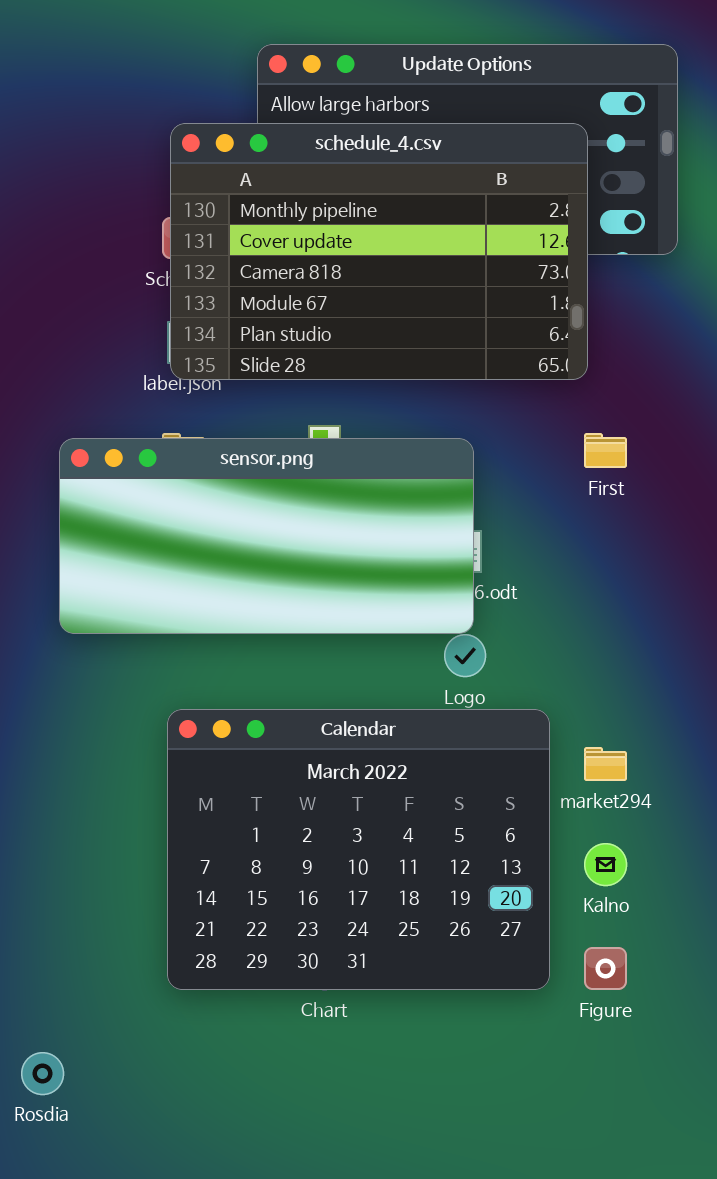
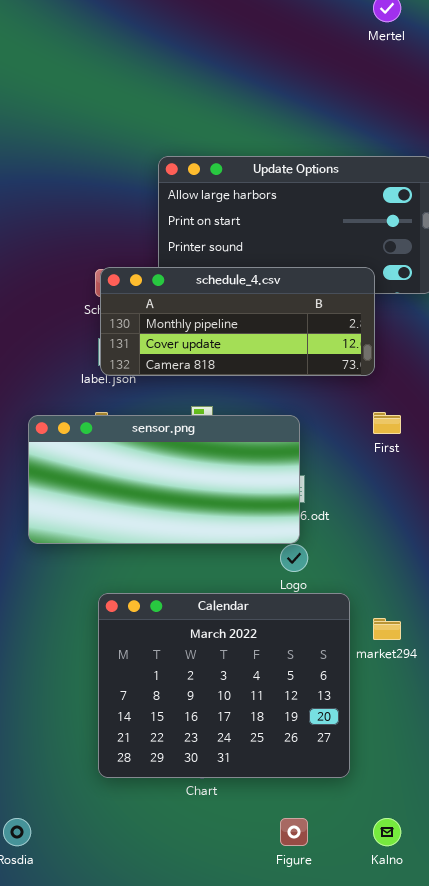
schedule_4.csv: [170,123,588,380] -> [100,267,375,376], resized
Kalno: [584,843,627,886] -> [373,818,401,846], moved
Figure: [584,947,627,990] -> [280,818,308,846], moved

